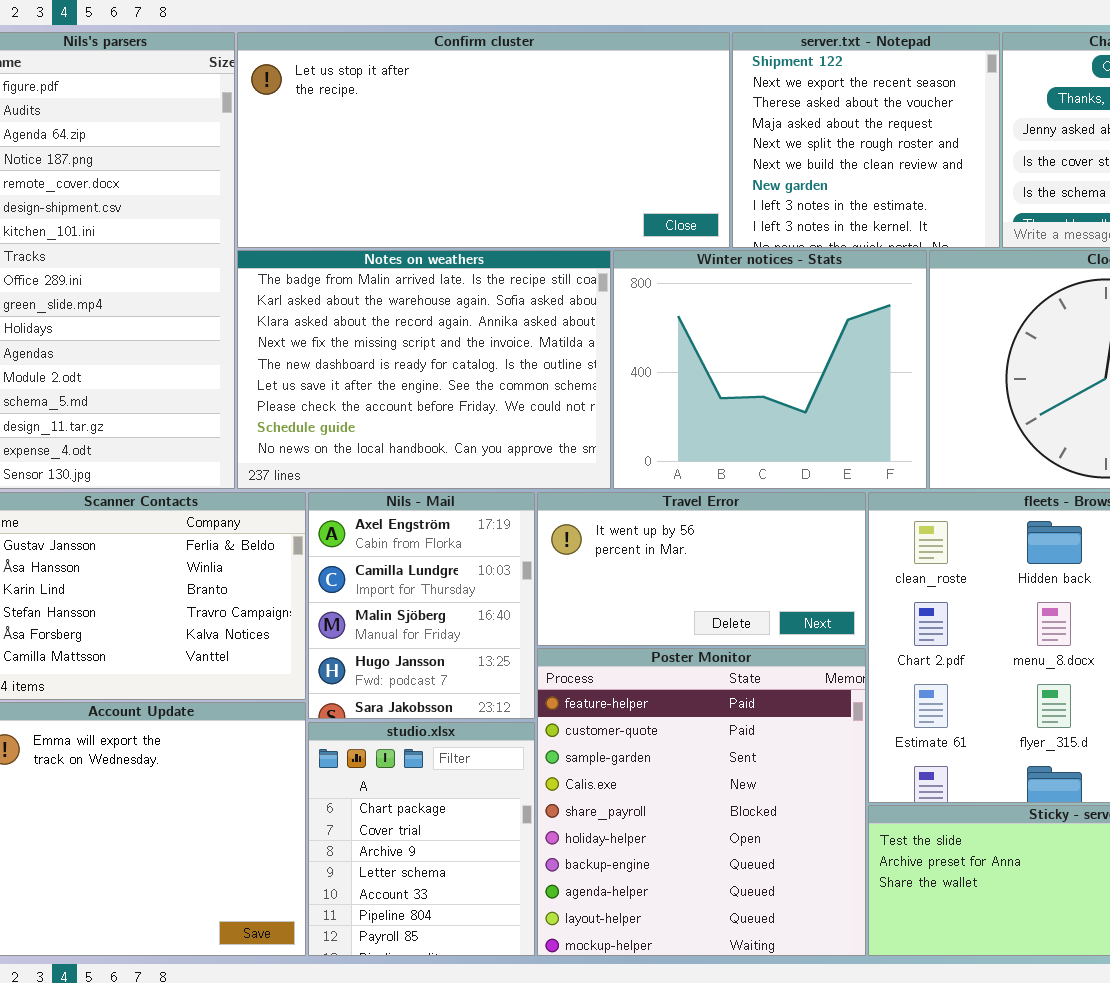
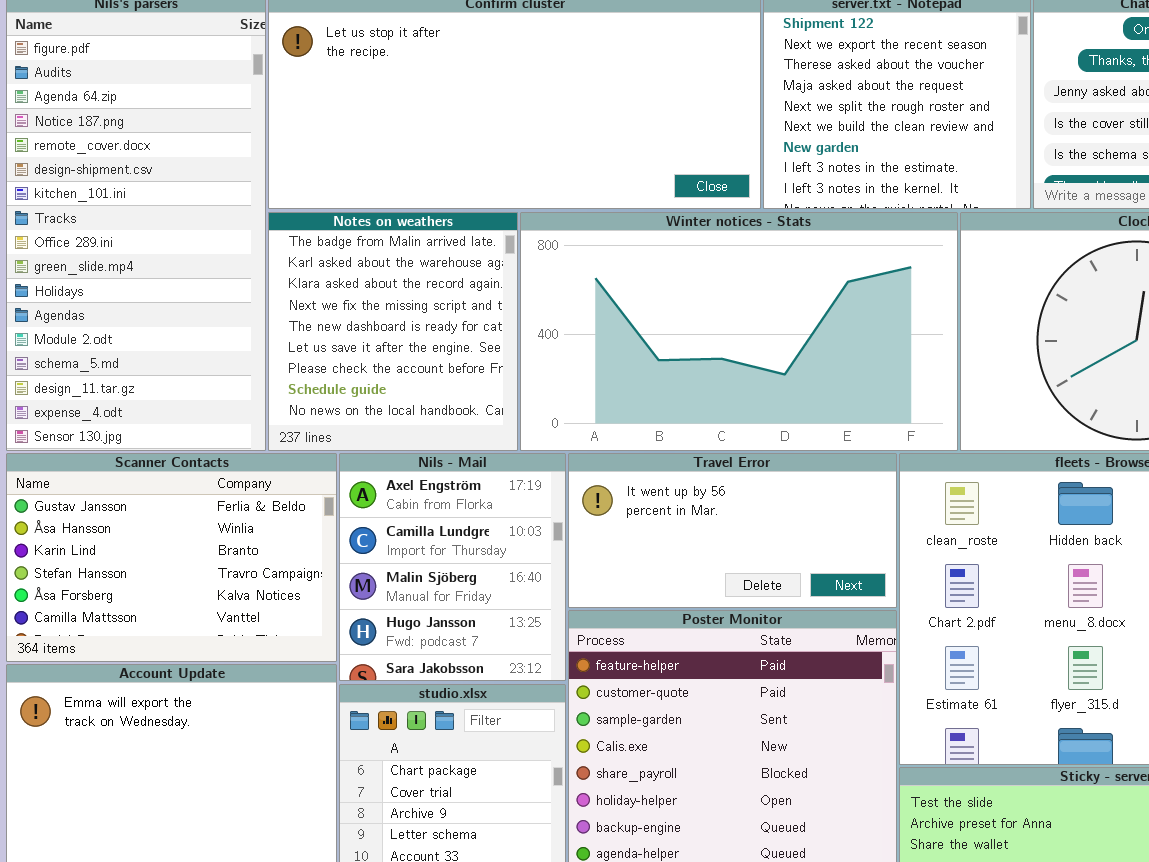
Notes on weathers: [237,250,611,489] -> [268,212,518,451], resized
Winter notices - Stats: [613,250,927,489] -> [520,212,958,451], resized

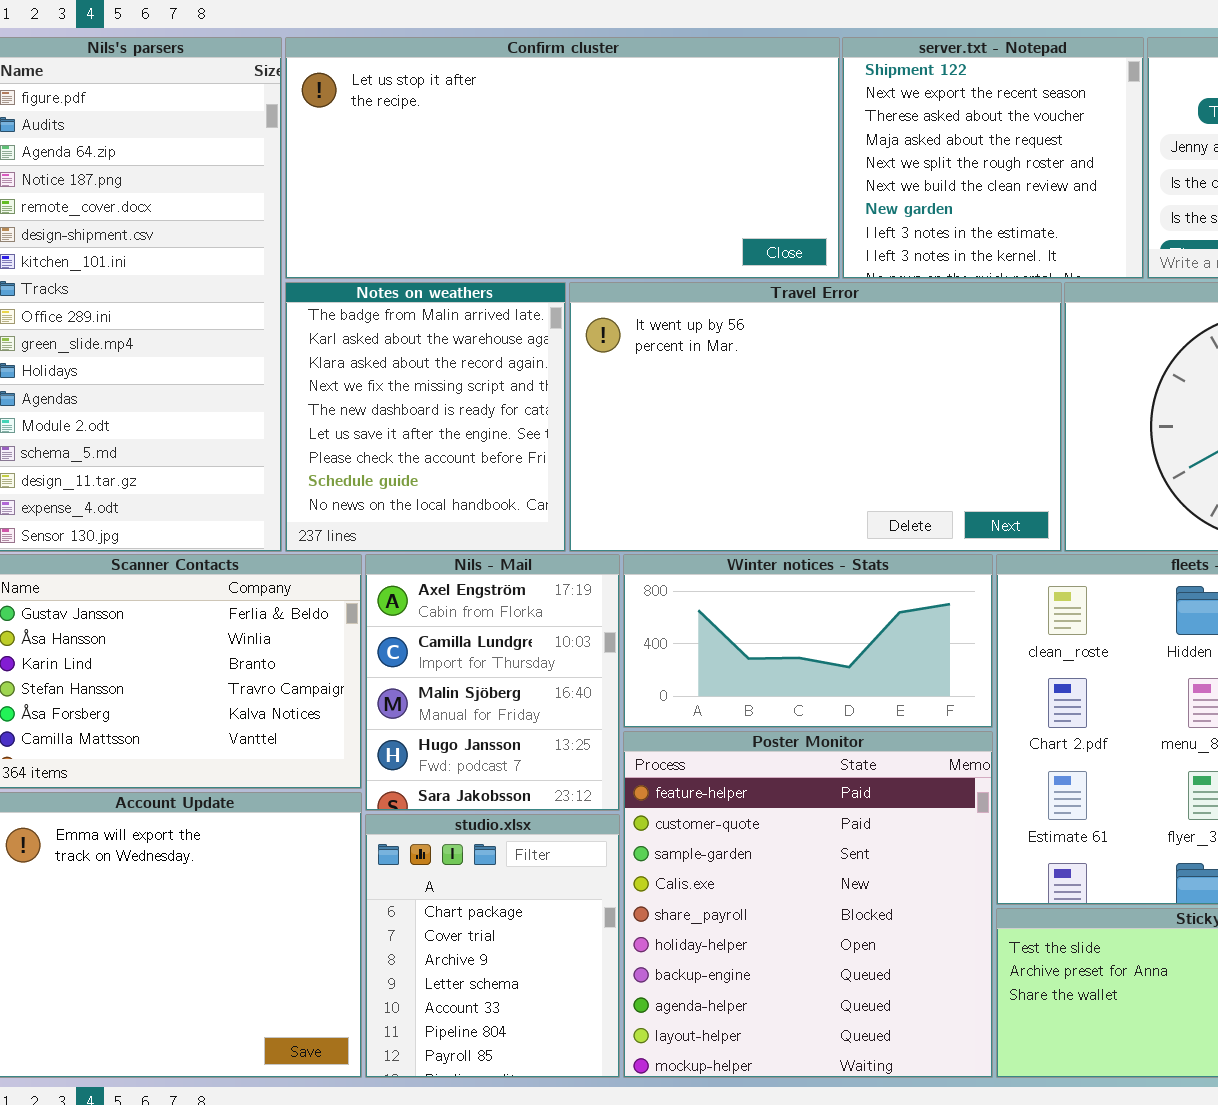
Winter notices - Stats: [520,212,958,451] -> [623,554,993,728], moved, resized
Travel Error: [568,453,897,608] -> [569,282,1062,552], moved, resized

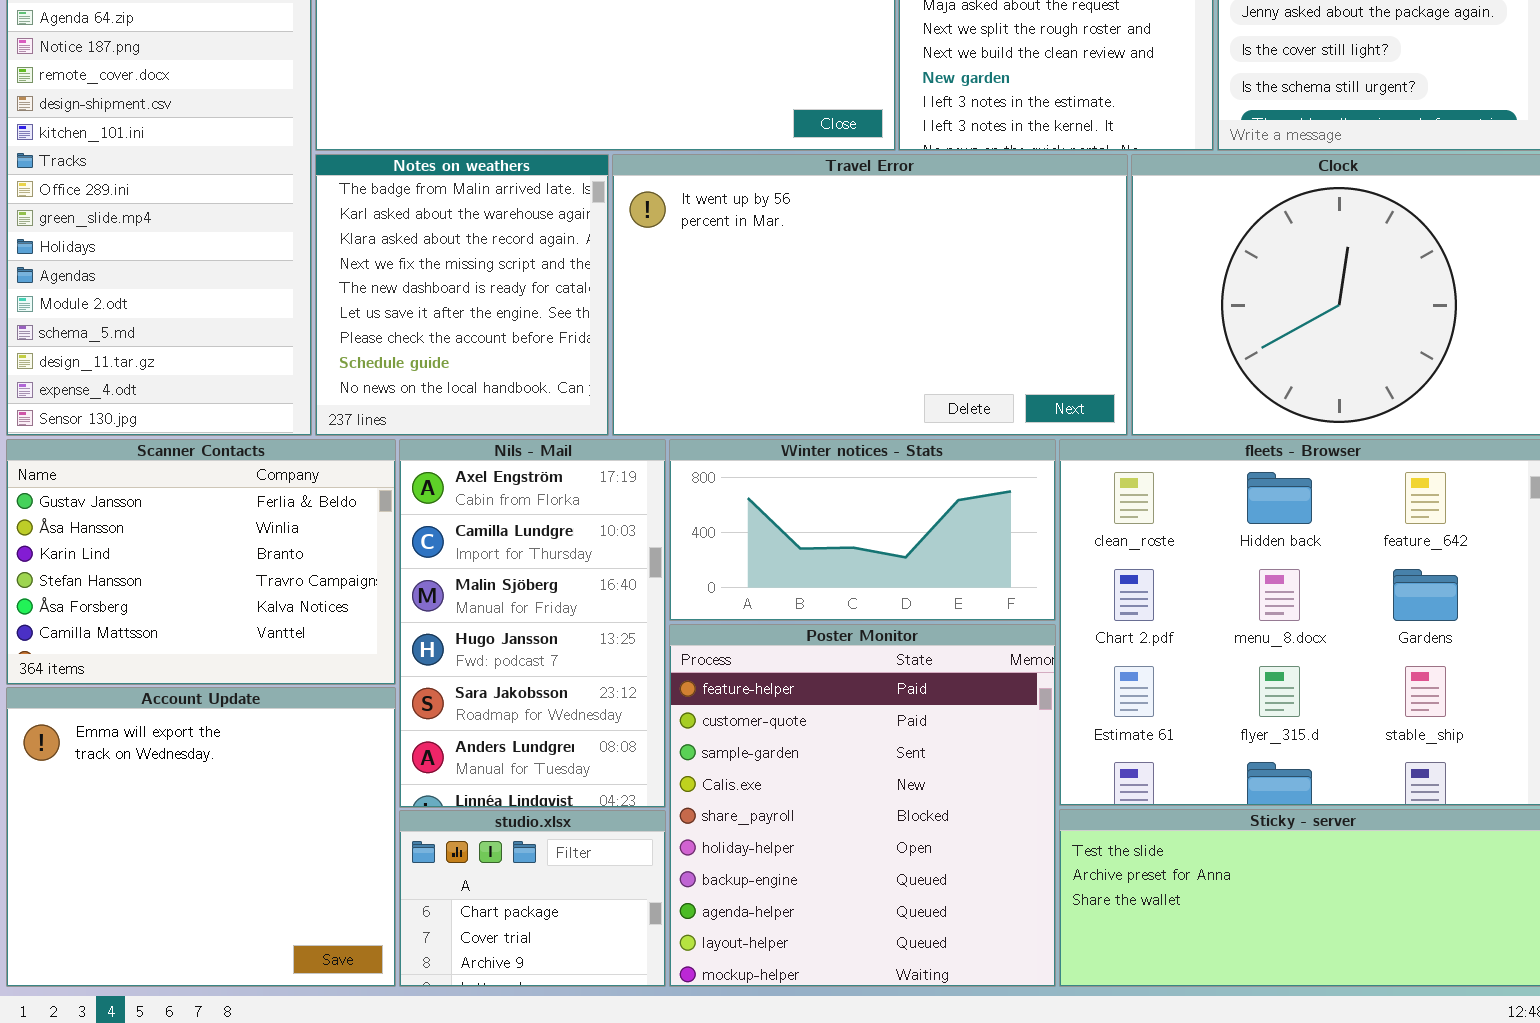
Nils - Mail: [365,554,620,811] -> [399,439,666,808], resized
studio.xlsx: [365,814,620,1078] -> [399,810,666,987], resized

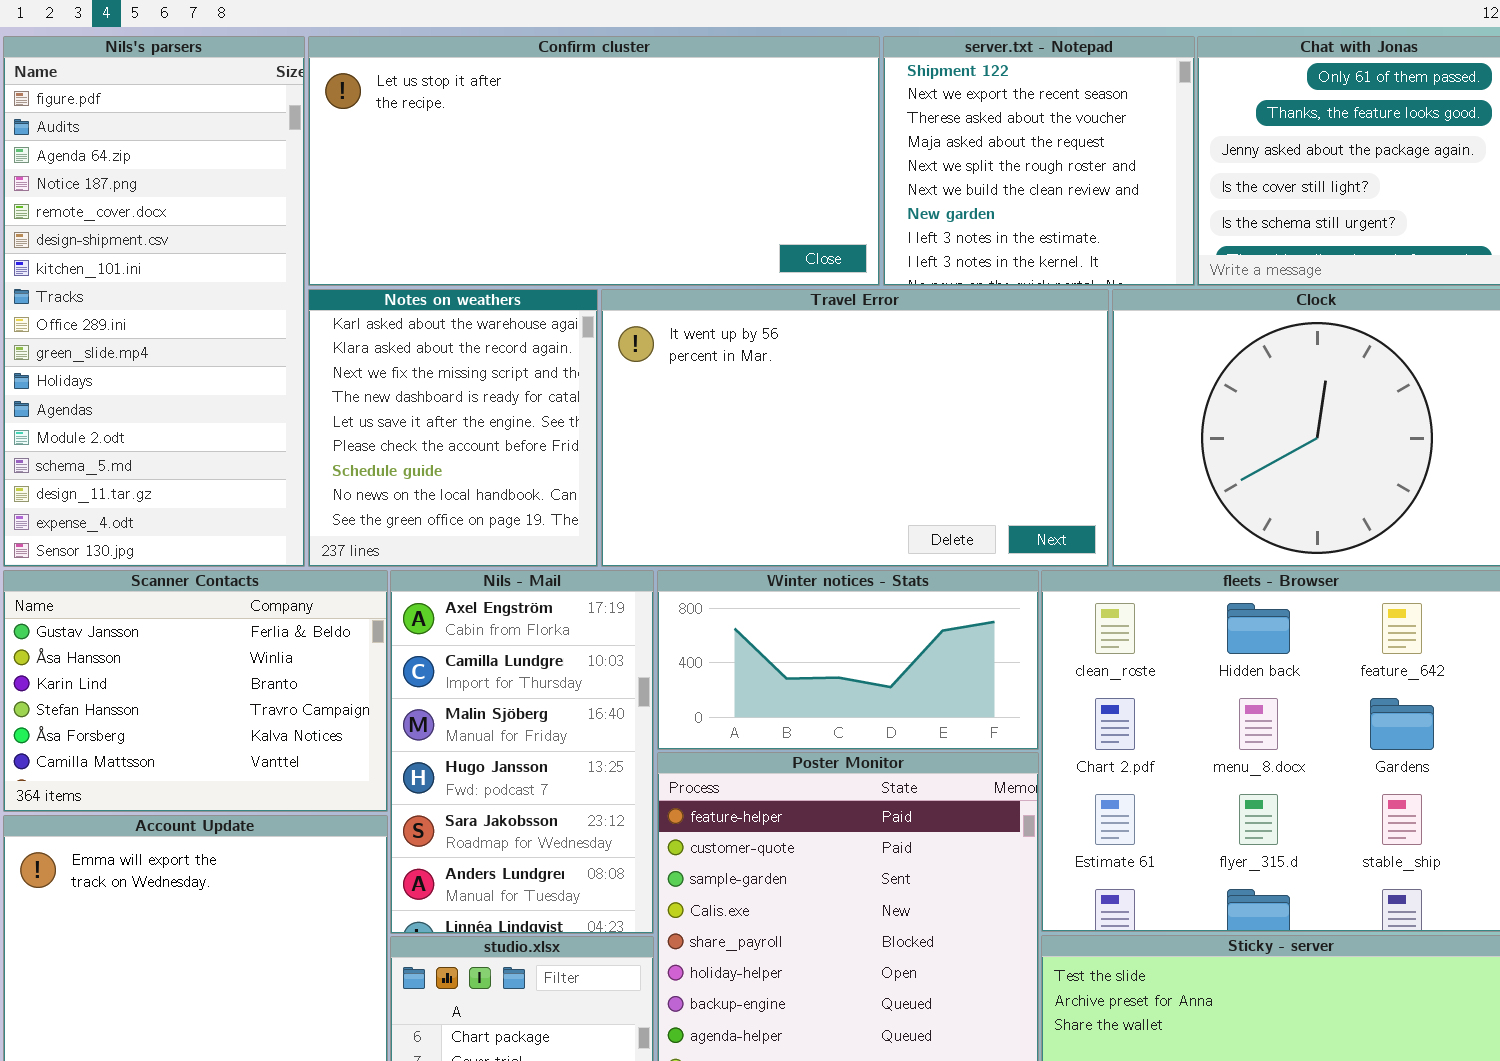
Notes on weathers: [315,154,609,436] -> [308,289,598,567], scrolled down 1 row

